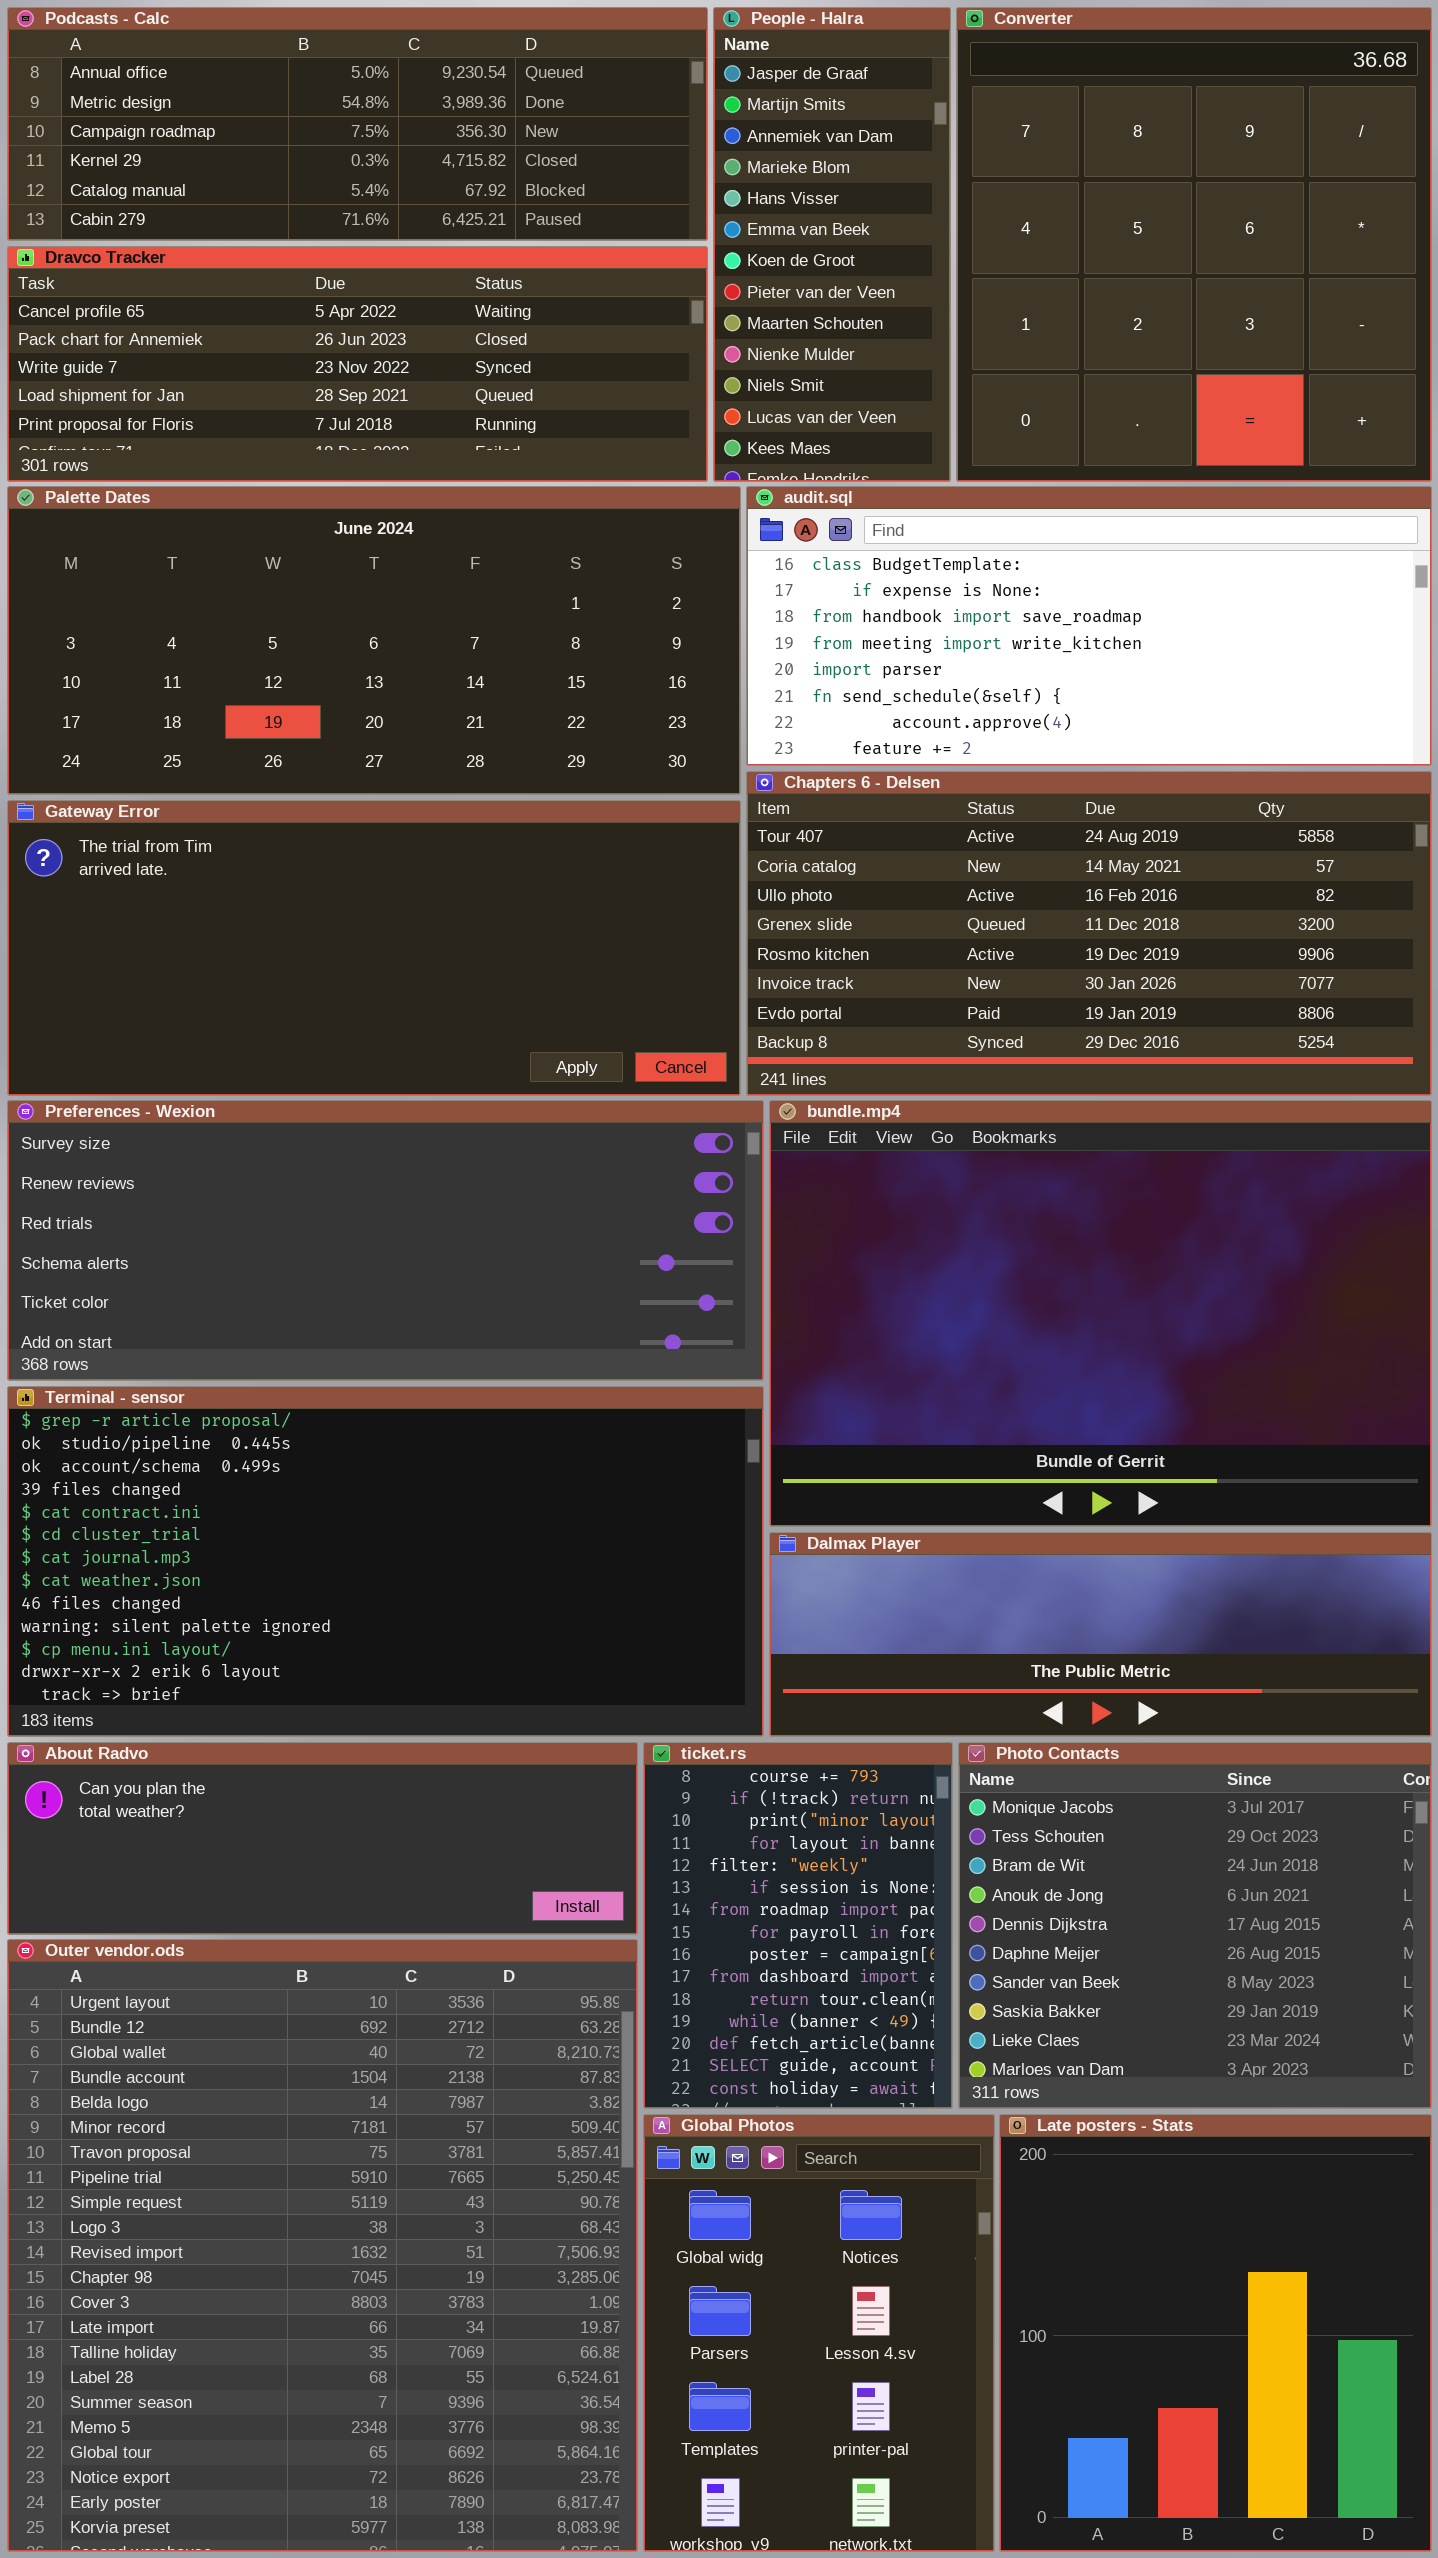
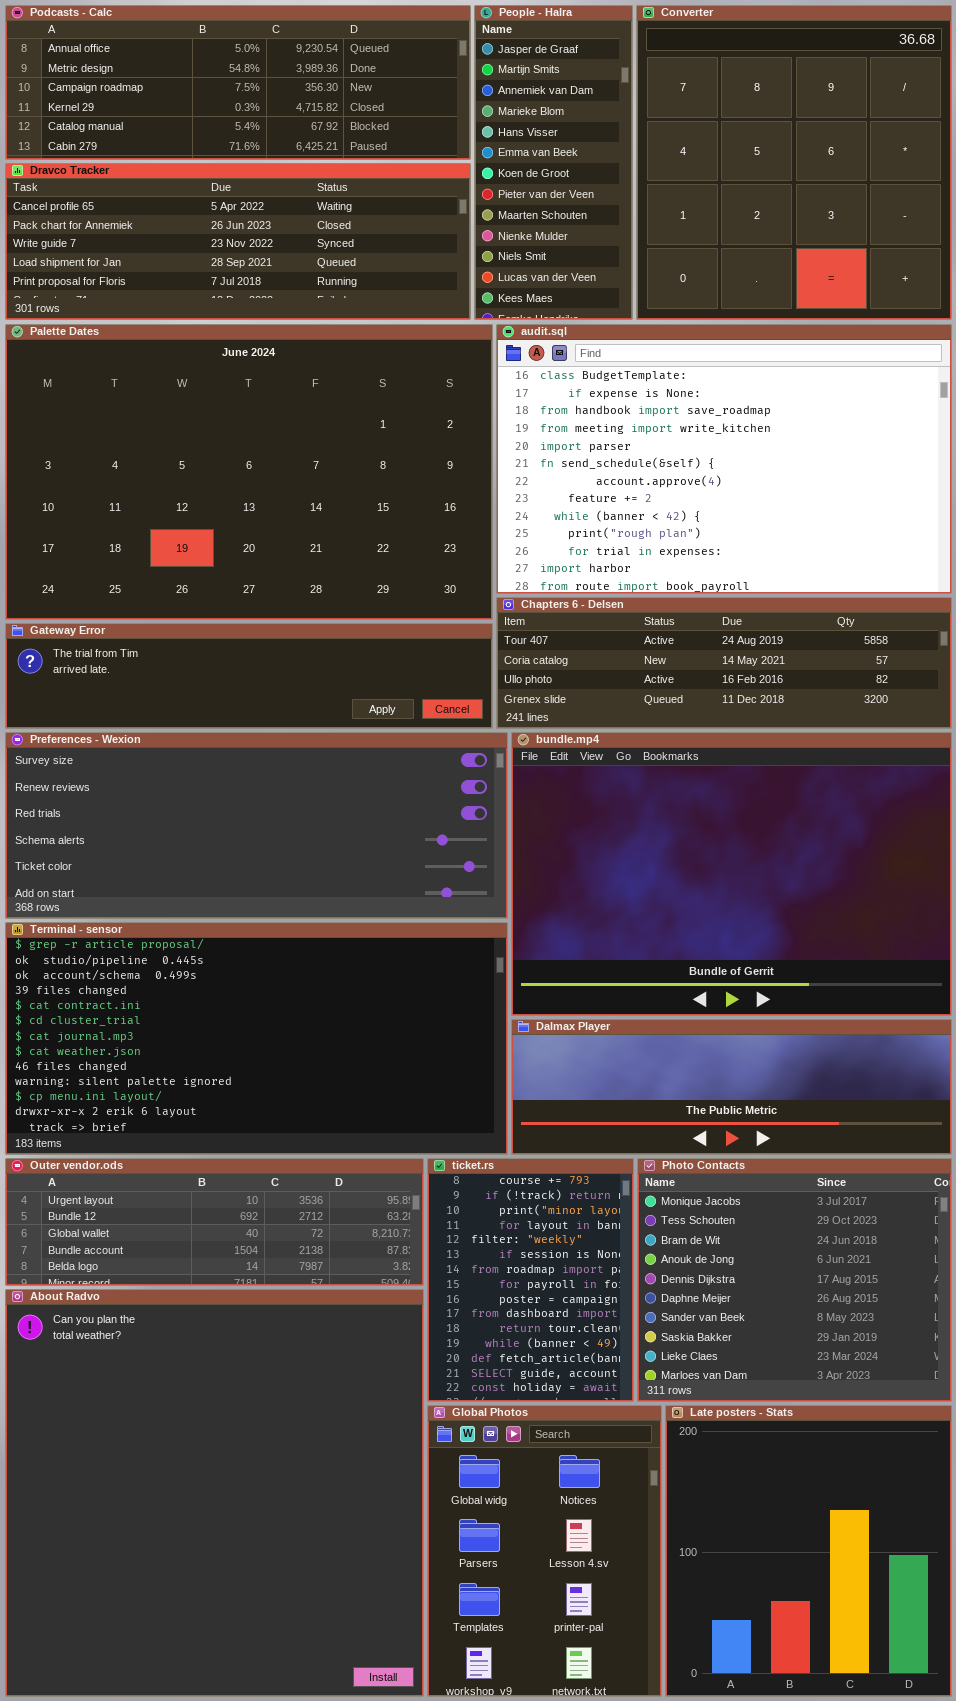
Palette Dates: [7,486,741,795] -> [5,324,493,620], resized
audit.sql: [746,486,1432,766] -> [496,324,952,594], resized
Chapters 6 - Delsen: [746,771,1432,1096] -> [496,597,952,729], resized
Gateway Error: [7,800,741,1096] -> [5,623,493,729], resized
About Radvo: [7,1742,638,1935] -> [5,1289,424,1697], moved, resized
Outer vendor.ods: [7,1939,638,2552] -> [5,1158,424,1286], moved, resized

